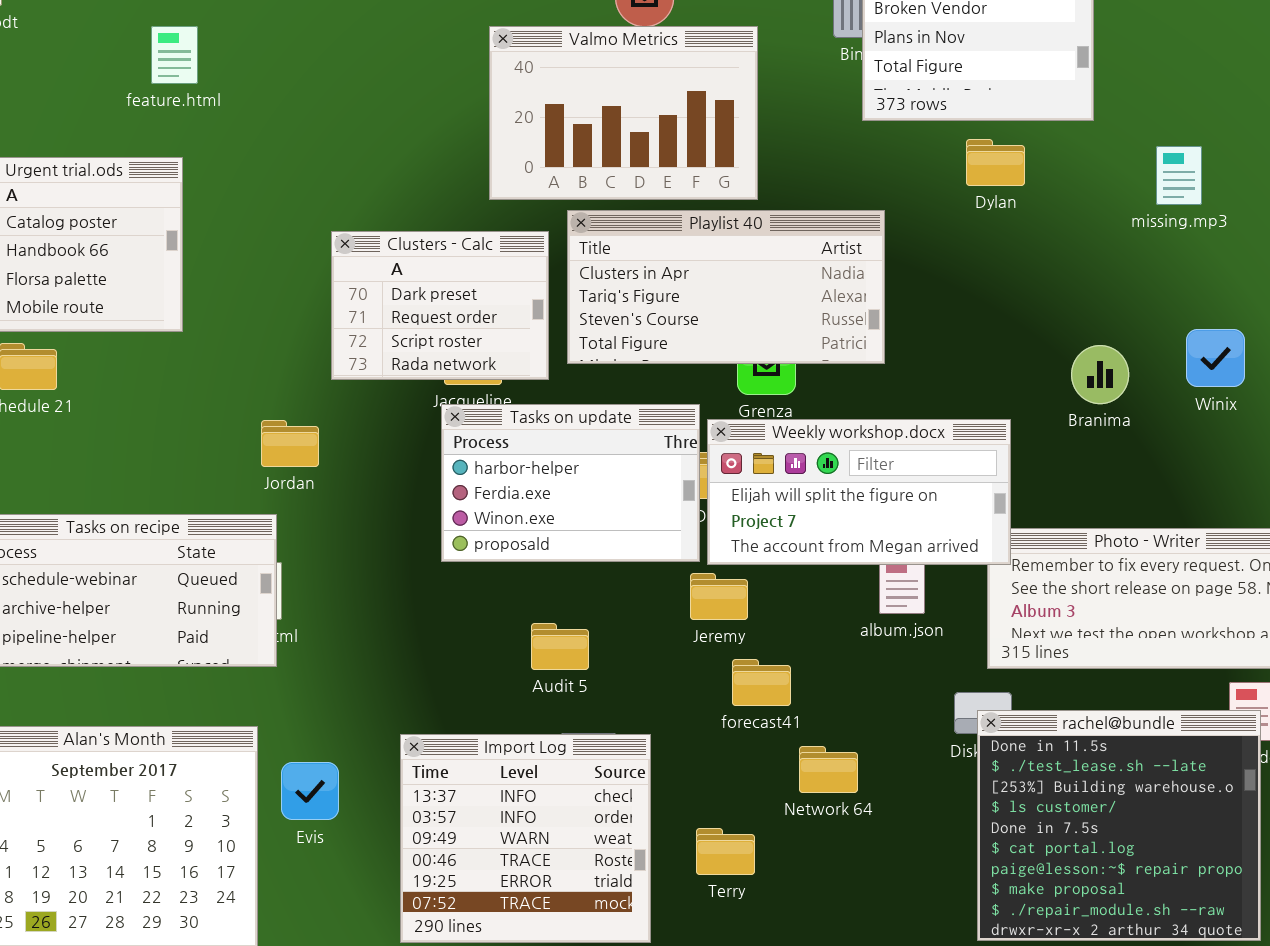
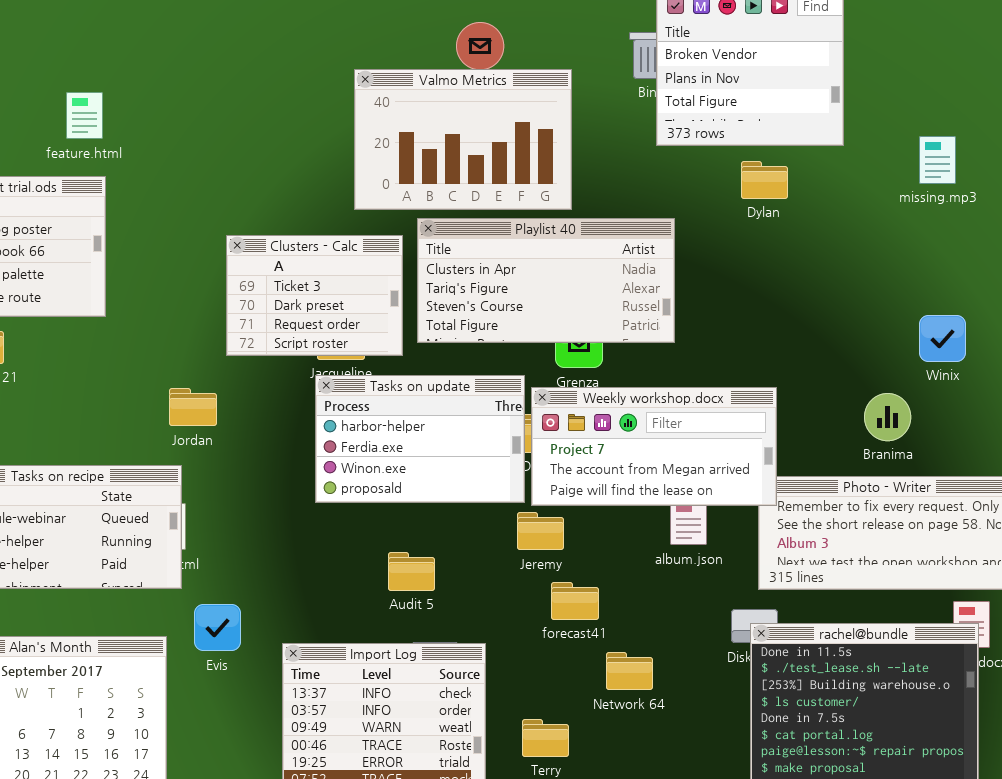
feature.html: [151,26,198,84] -> [66,92,103,139], moved
missing.mp3: [1156,146,1202,205] -> [919,136,956,184], moved
Clusters - Calc: [331,231,549,380] -> [226,235,403,356], scrolled up 1 row
Branima: [1071,345,1129,404] -> [864,393,911,441], moved
Weekly workshop.docx: [707,419,1011,565] -> [531,387,777,506], scrolled down 1 row
Evis: [281,762,339,820] -> [194,604,241,651], moved

